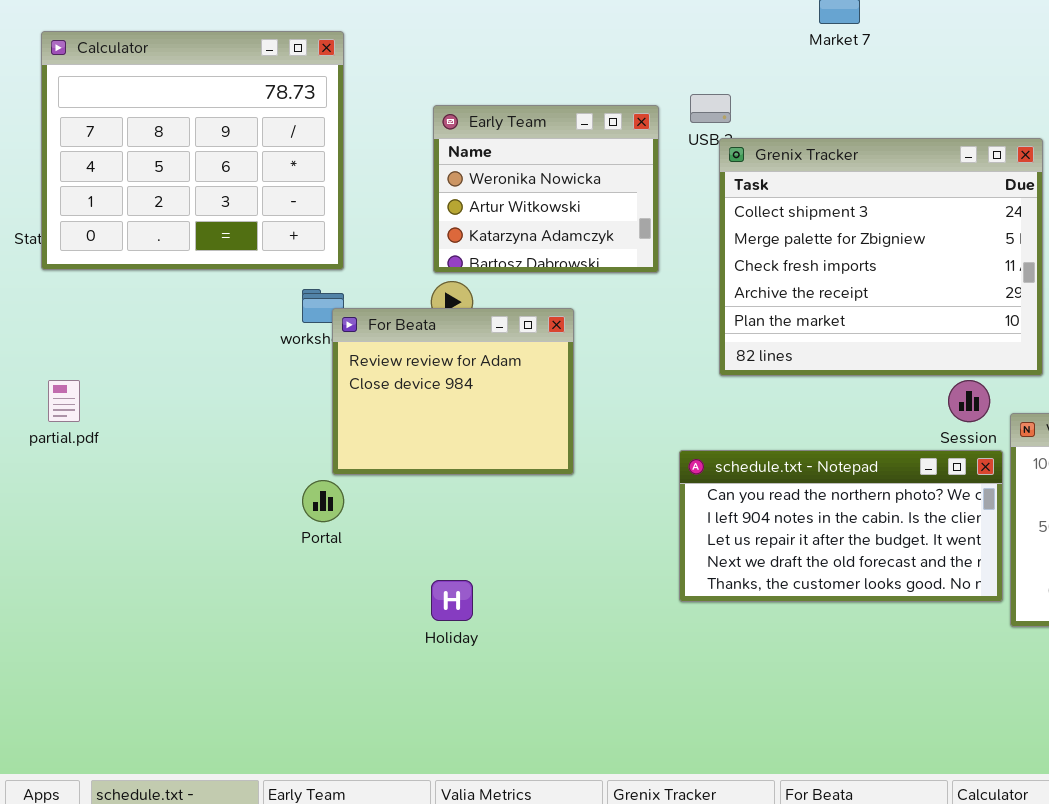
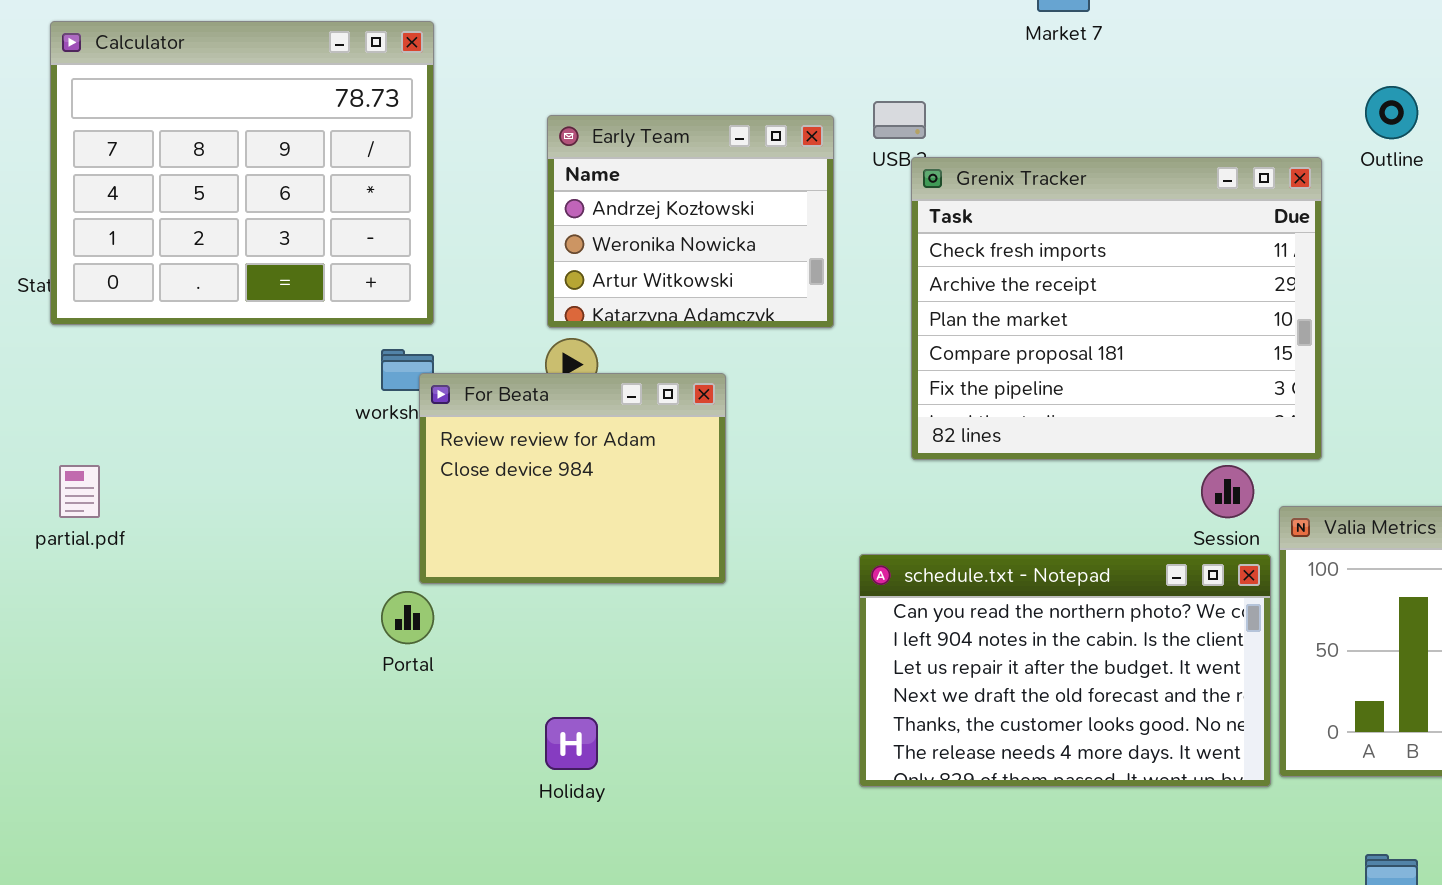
Early Team: [433,105,659,273] -> [547,115,834,328], scrolled up 1 row
Grenix Tracker: [719,138,1043,376] -> [911,157,1322,460], scrolled down 2 rows
schedule.txt - Notepad: [679,450,1003,602] -> [859,554,1271,787], resized

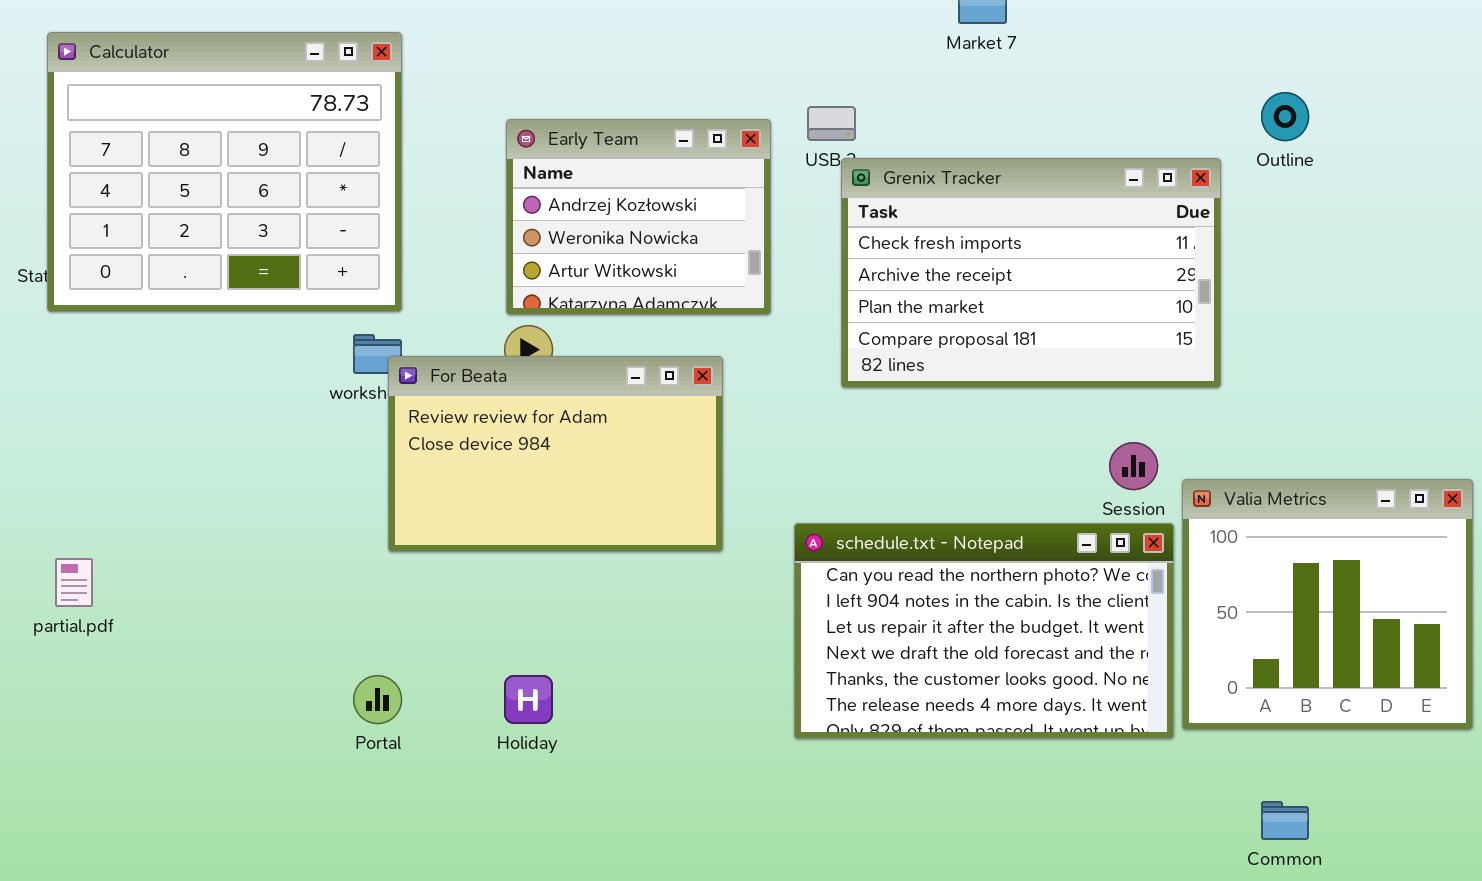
Grenix Tracker: [911,157,1322,460] -> [841,158,1221,388], resized
For Beata: [419,373,726,584] -> [388,356,723,552], resized
partial.pdf: [59,465,100,518] -> [55,558,93,607], moved
Portal: [381,591,434,644] -> [353,675,402,724], moved

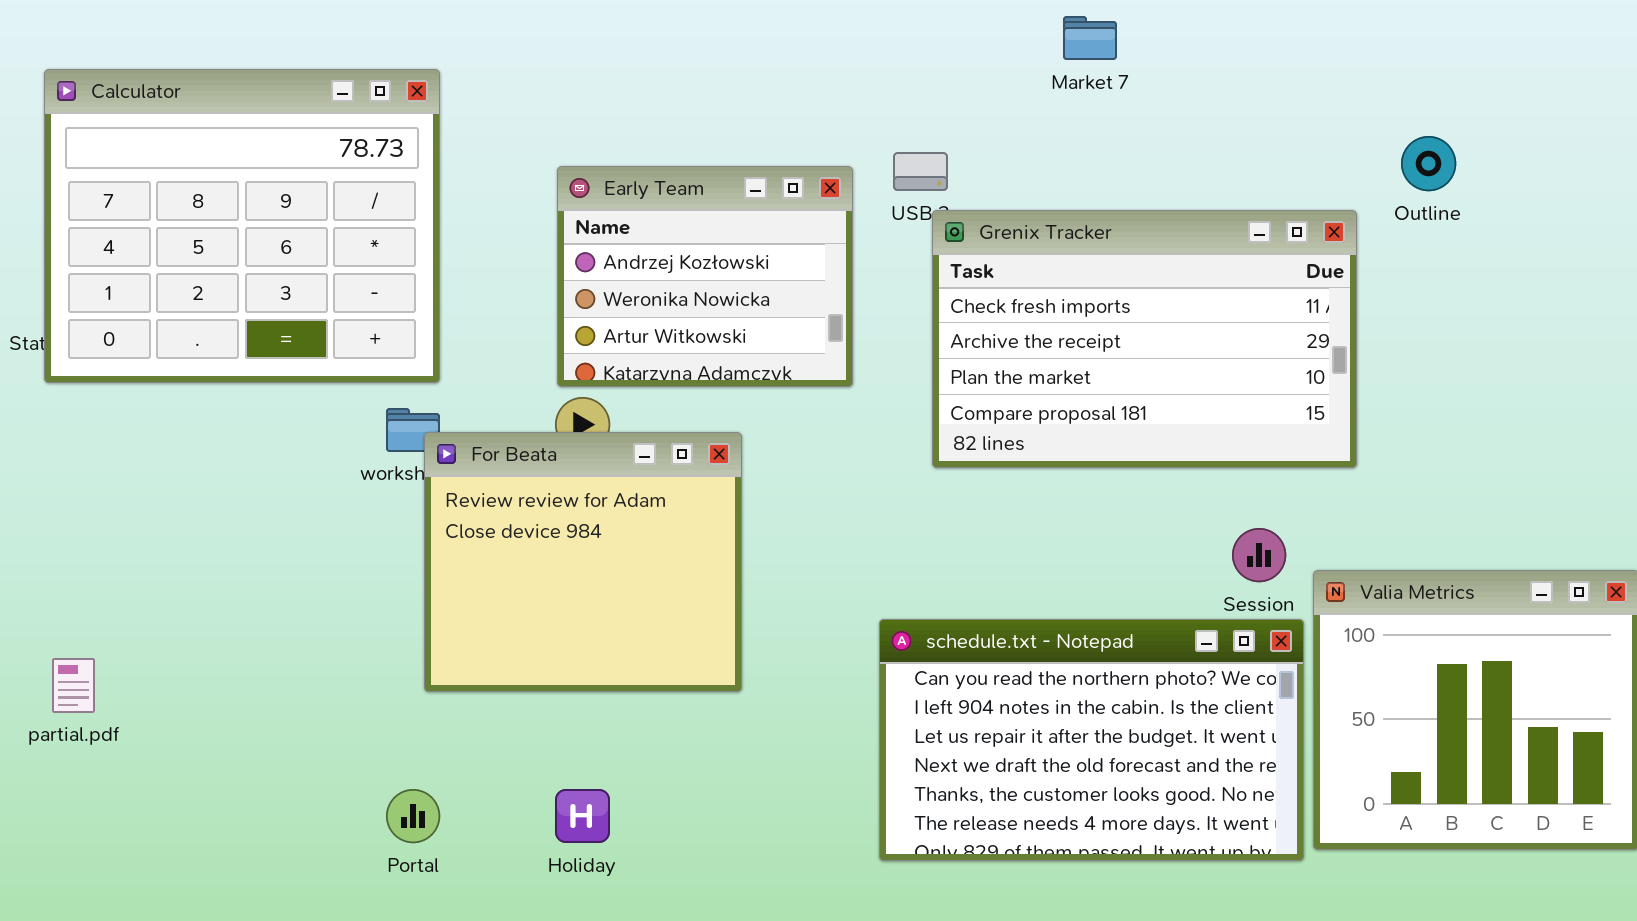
For Beata: [388,356,723,552] -> [424,432,742,692], resized

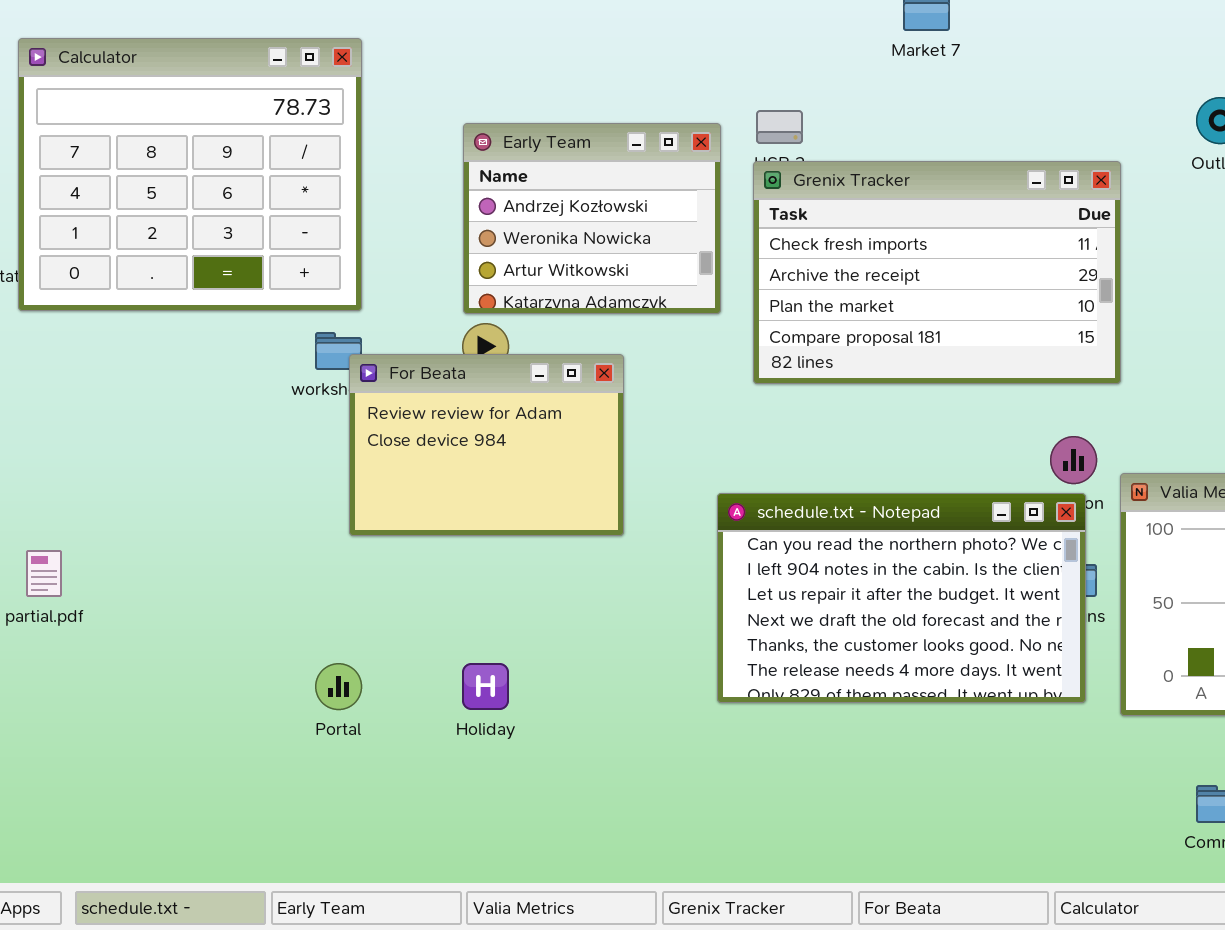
Grenix Tracker: [932,210,1357,468] -> [753,161,1121,384], moved
For Beata: [424,432,742,692] -> [349,354,624,536], resized
schedule.txt - Notepad: [879,619,1304,861] -> [717,493,1086,703], moved

